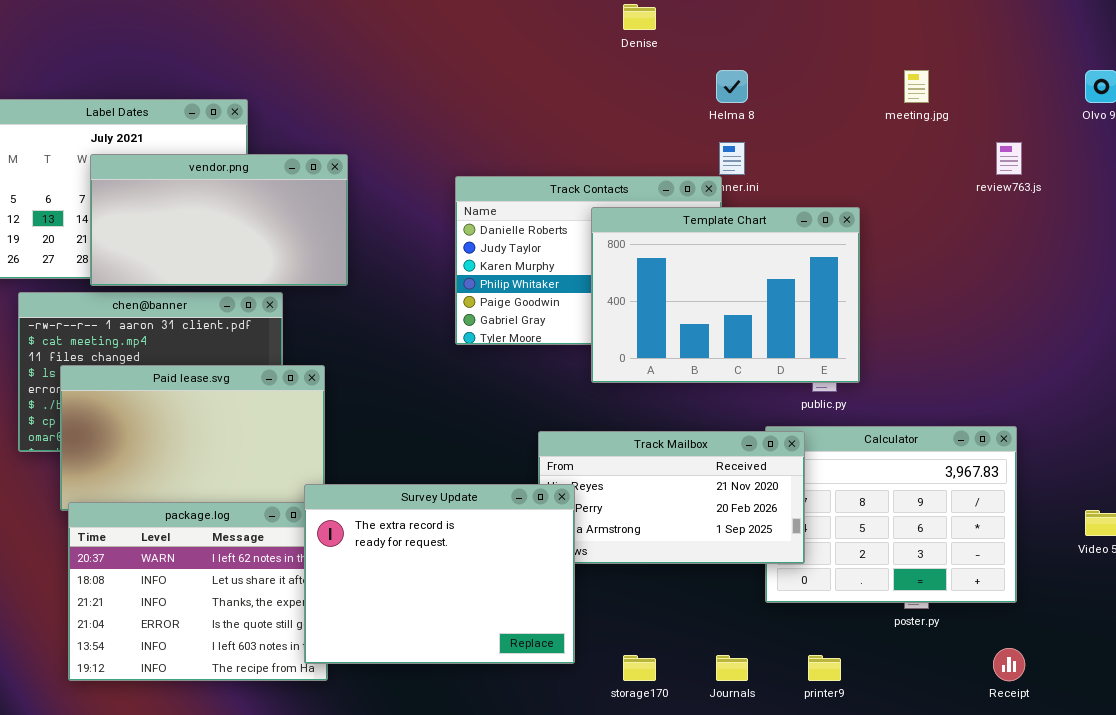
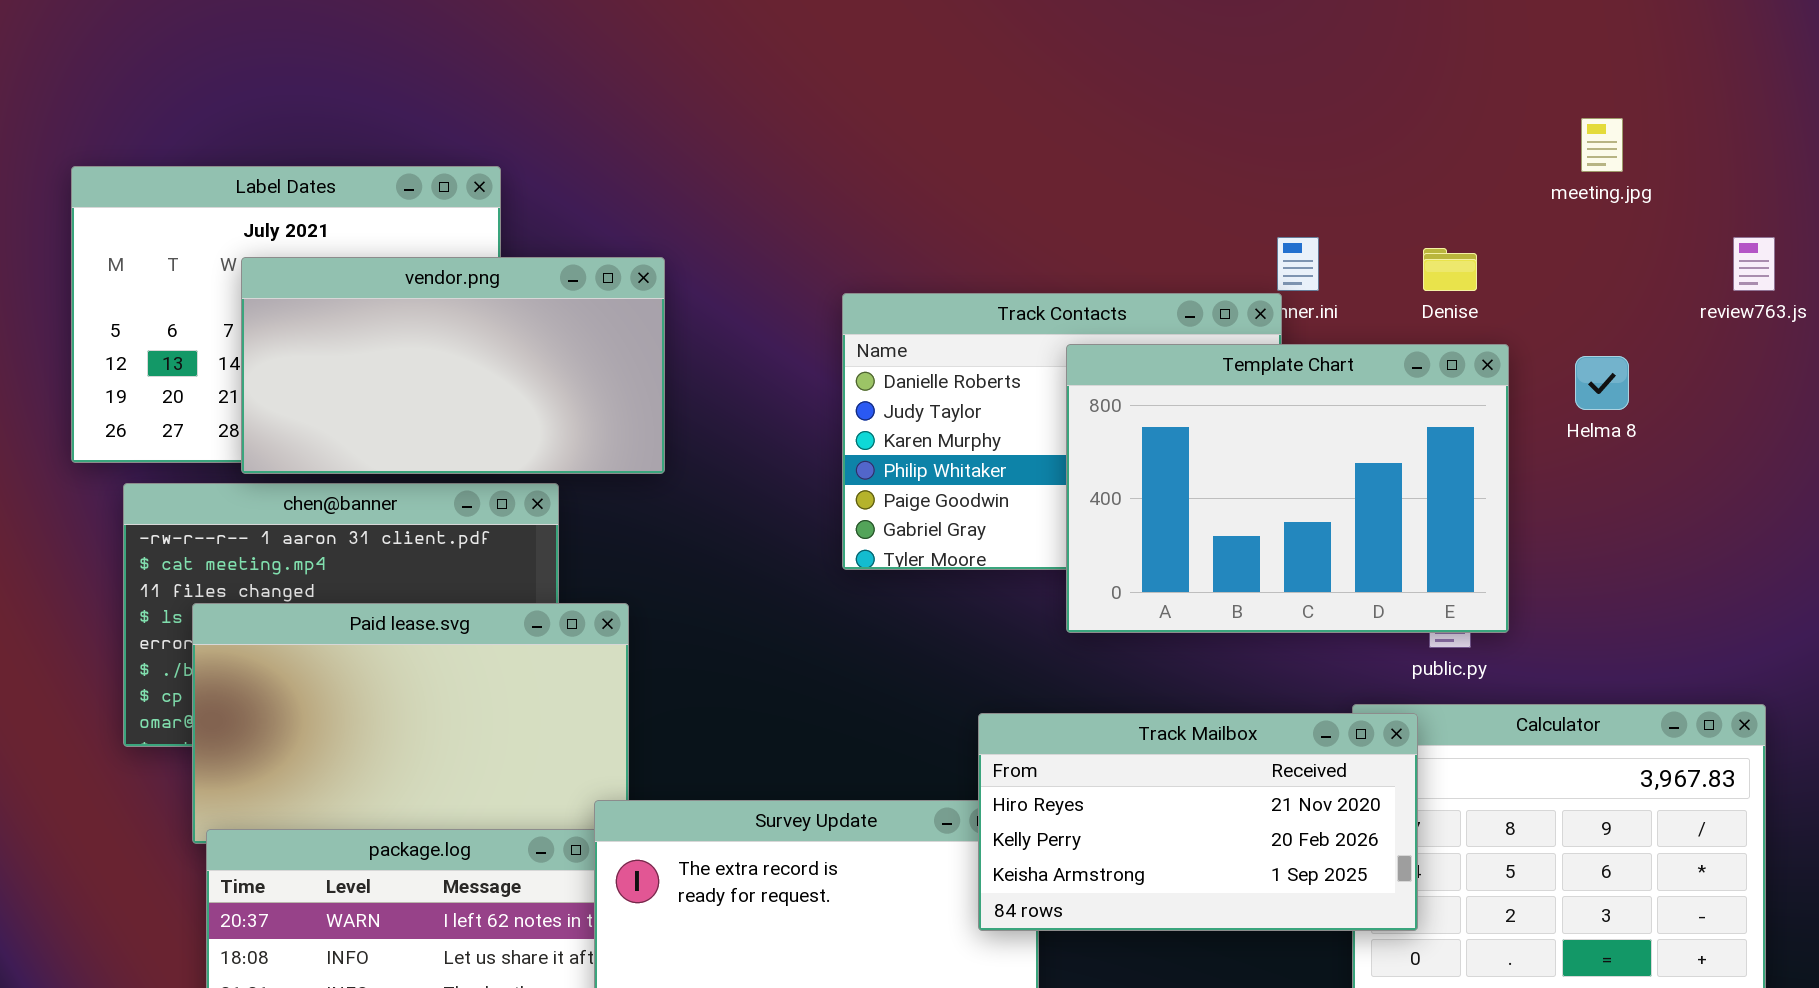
Denise: [623,4,656,30] -> [1423,248,1477,291], moved
Helma 8: [716,70,748,103] -> [1575,356,1629,410], moved
Track Mailbox: [538,431,805,564] -> [978,713,1418,931], raised

